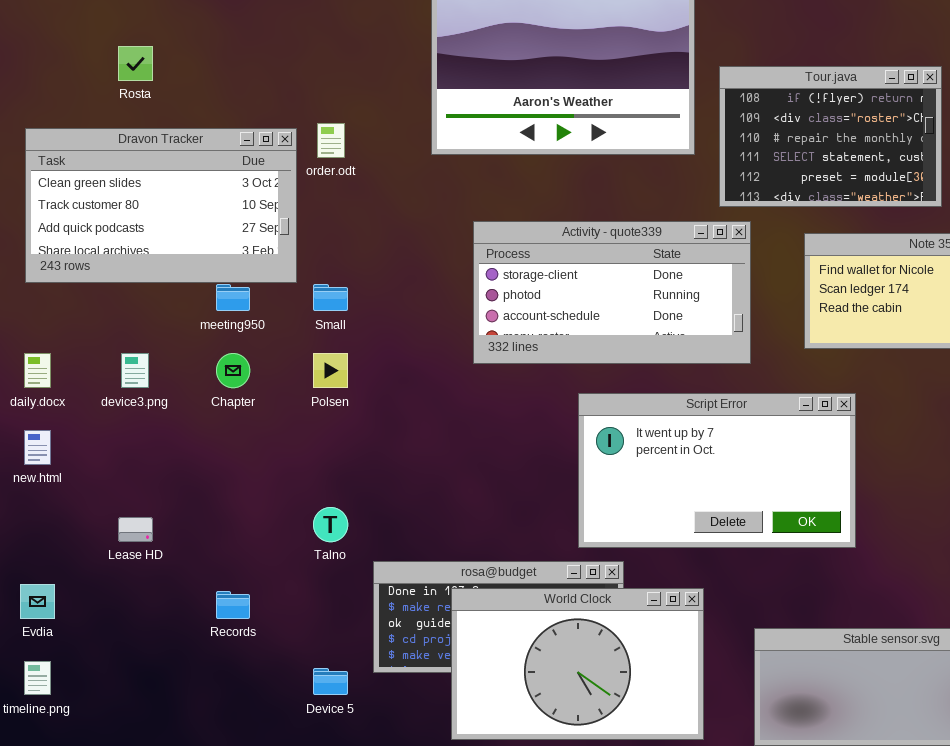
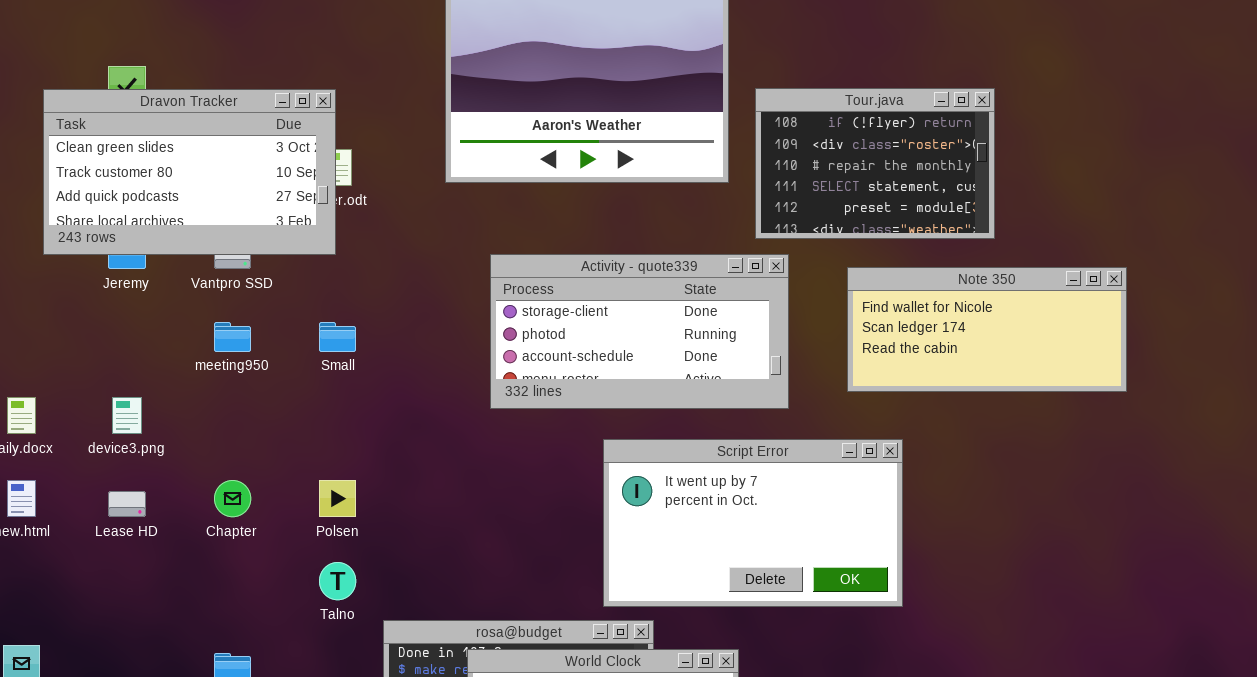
Dravon Tracker: [25,128,297,283] -> [43,89,336,255], moved
Chapter: [216,353,250,388] -> [214,480,251,517], moved
Polsen: [313,353,348,388] -> [319,480,356,517], moved
Lease HD: [118,517,153,542] -> [108,491,146,517], moved

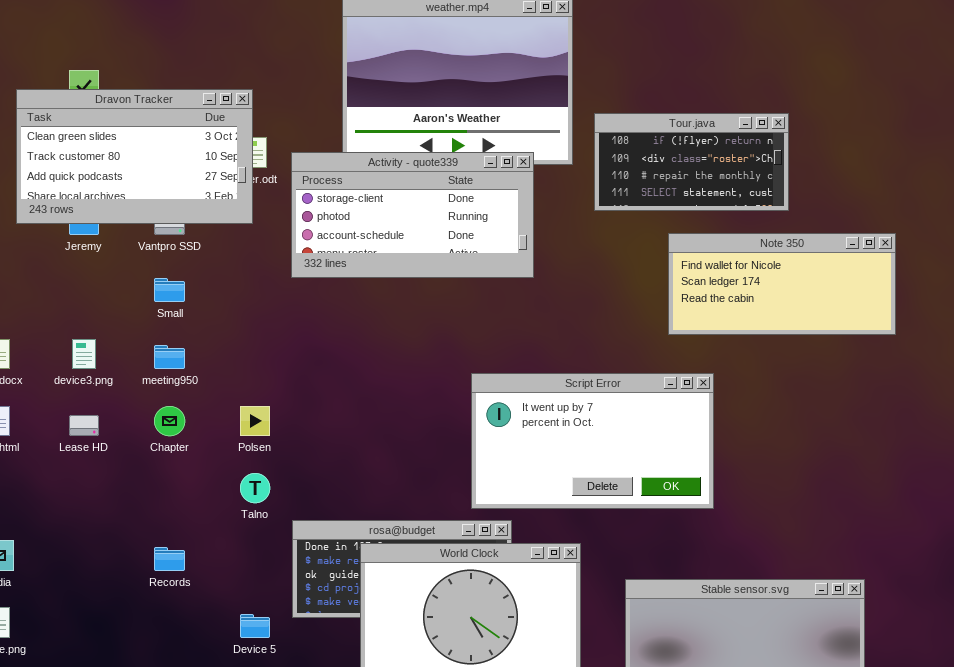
Tour.java: [755,88,995,239] -> [594,113,789,211], resized
Activity - quote339: [490,254,789,409] -> [291,152,534,278], moved
meeting950: [214,322,251,352] -> [154,345,185,369], moved
Small: [319,322,356,352] -> [154,278,185,302], moved

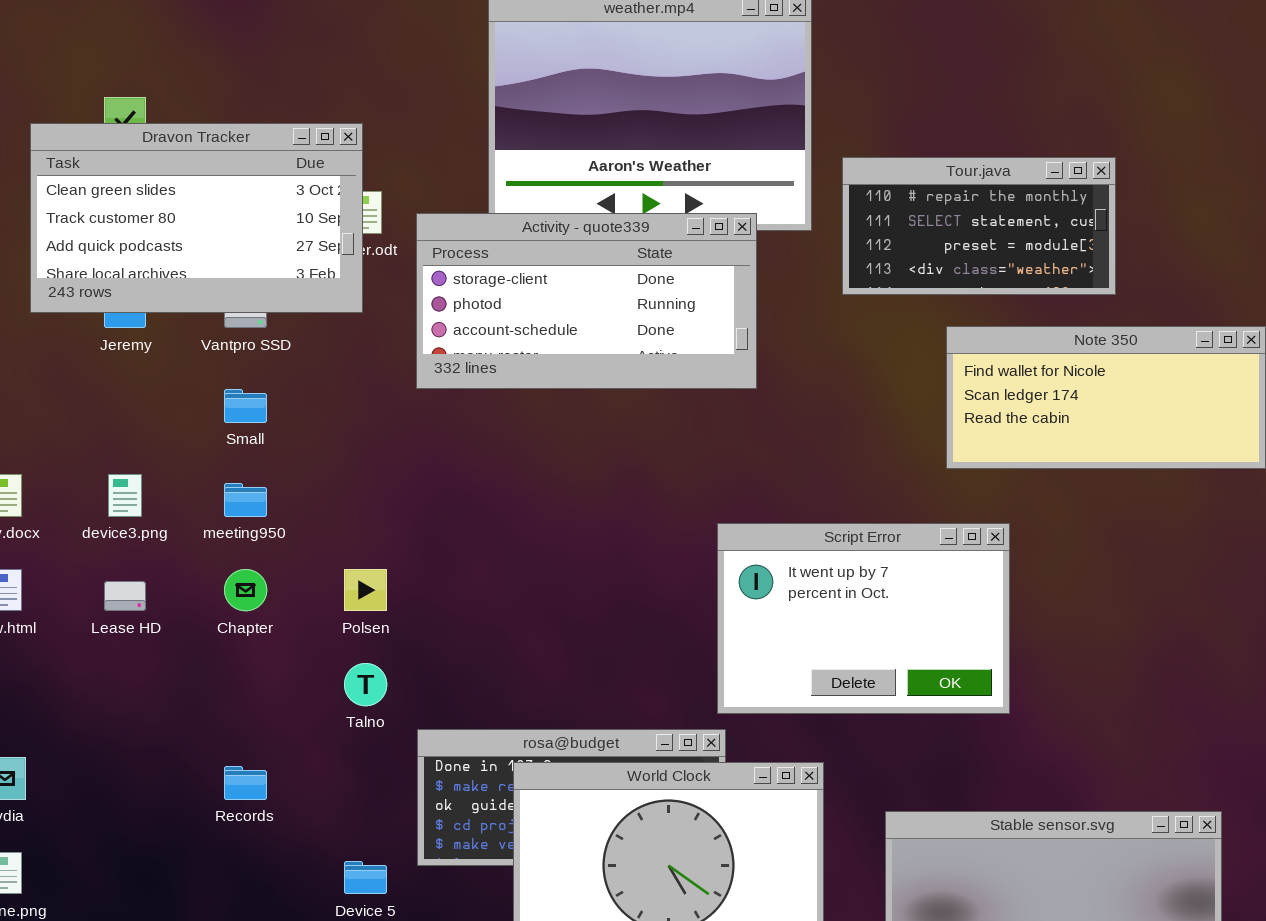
Tour.java: [594,113,789,211] -> [842,157,1116,295], scrolled down 2 rows
Script Error: [471,373,714,509] -> [717,523,1010,714], resized

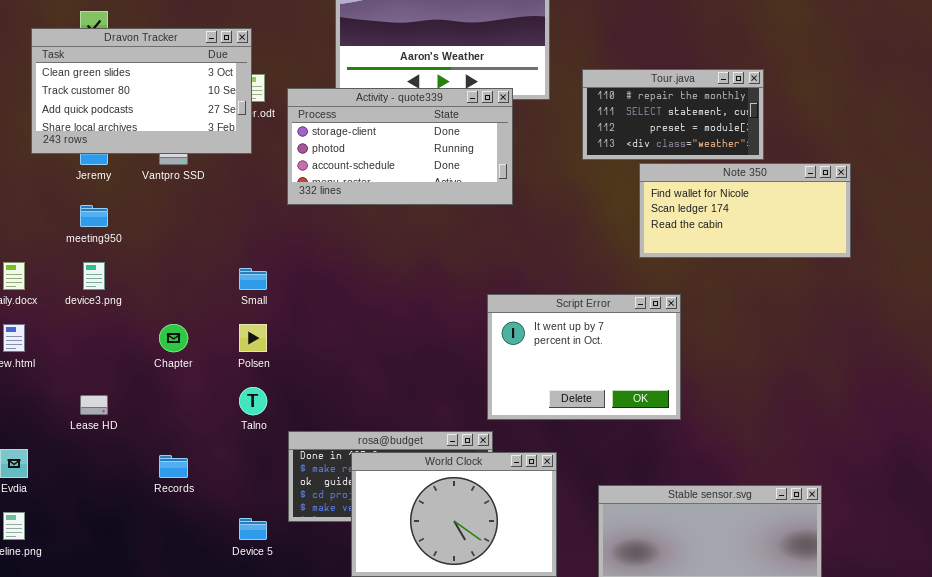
Tour.java: [842,157,1116,295] -> [582,69,764,160], moved
Small: [224,389,267,423] -> [239,268,267,290], moved
meeting950: [224,483,267,517] -> [80,205,108,227], moved
Lease HD: [104,581,146,611] -> [80,395,108,415], moved

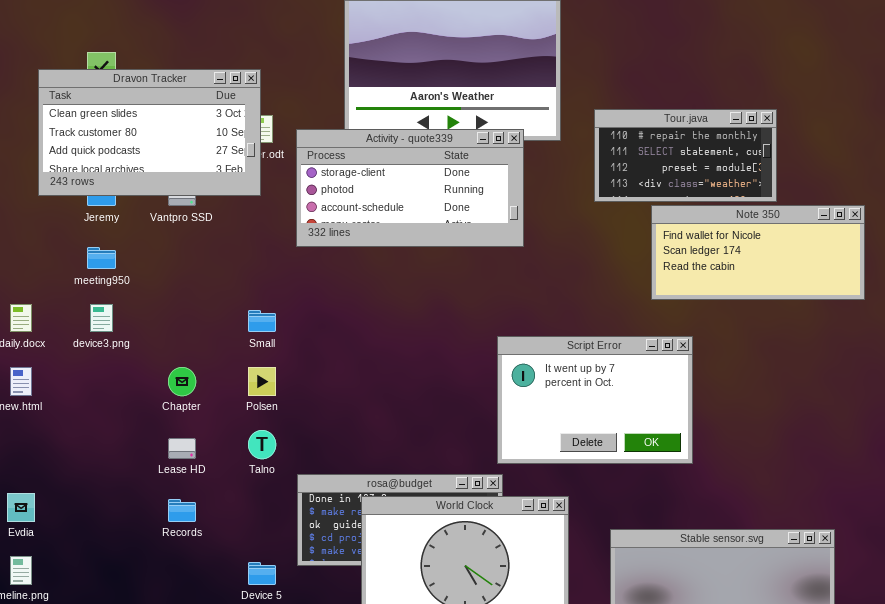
Lease HD: [80,395,108,415] -> [168,438,196,459], moved

